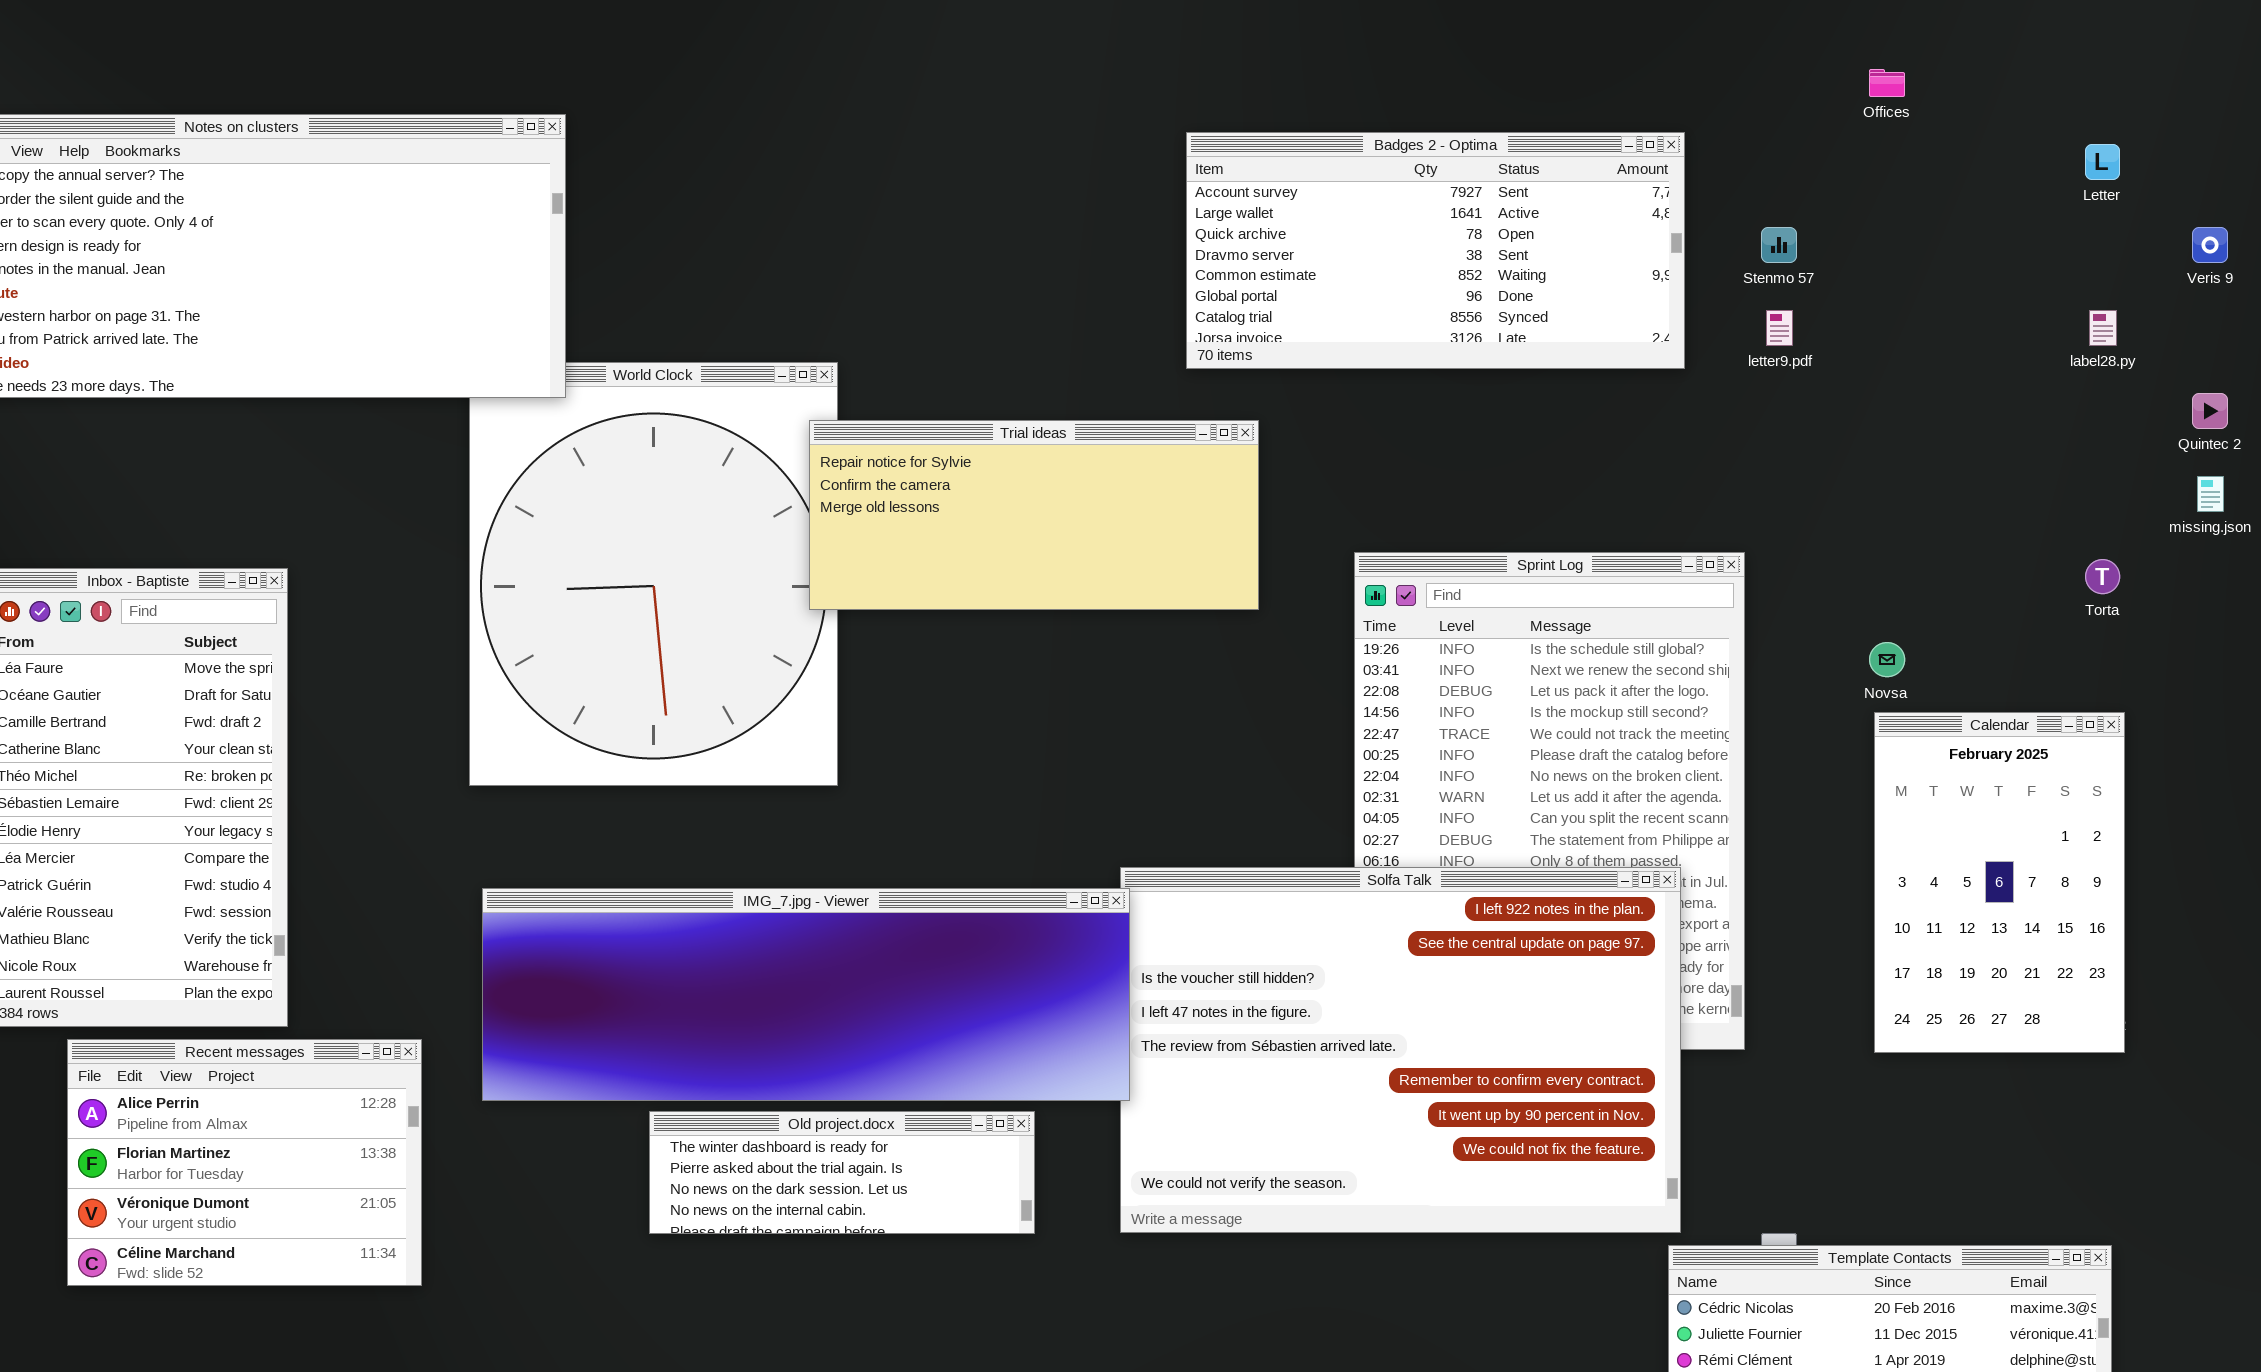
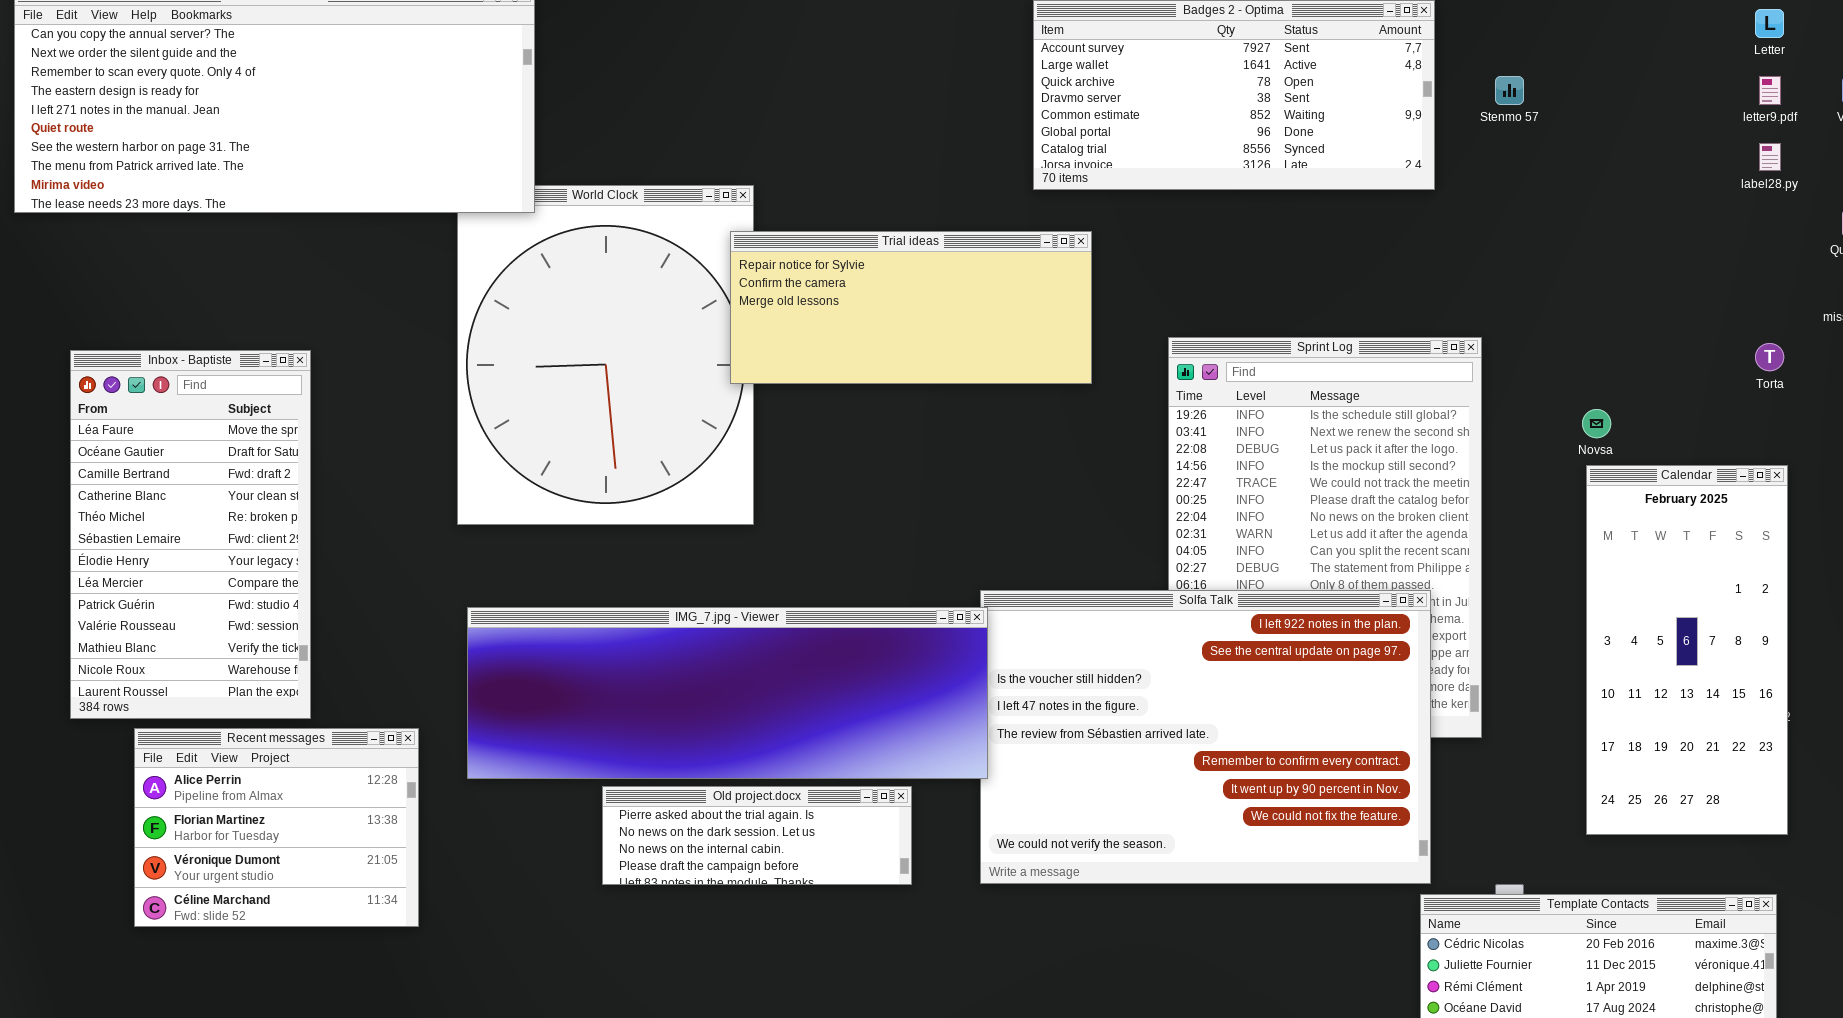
letter9.pdf: [1766,310,1793,346] -> [1759,76,1781,105], moved
Calendar: [1874,712,2125,1053] -> [1586,465,1788,835], resized
Old project.docx: [649,1111,1035,1234] -> [602,786,912,885], scrolled down 1 row

